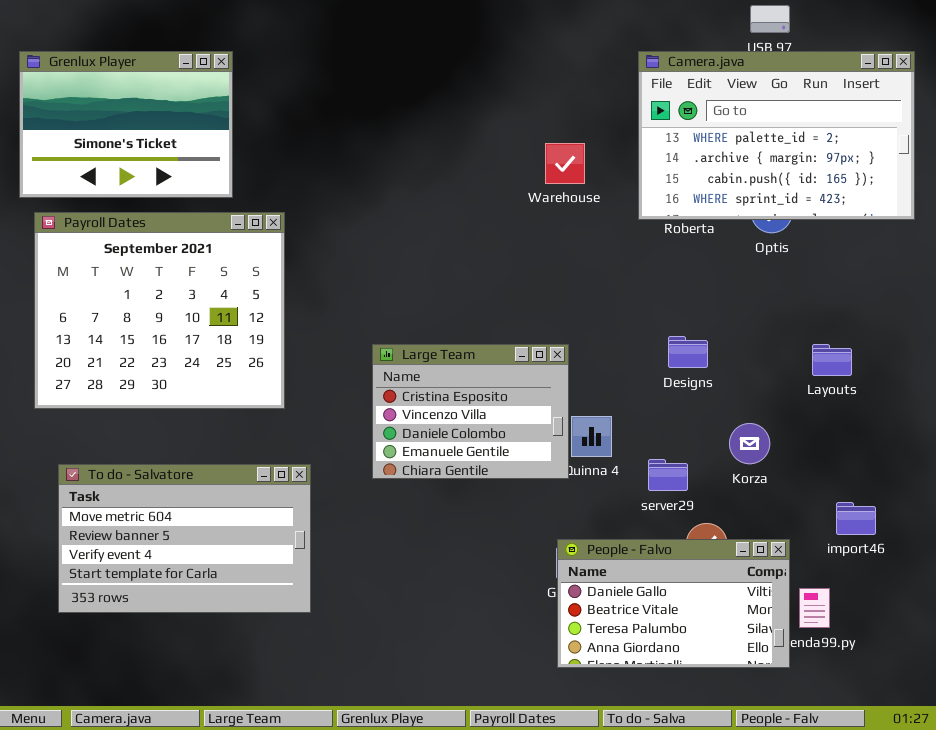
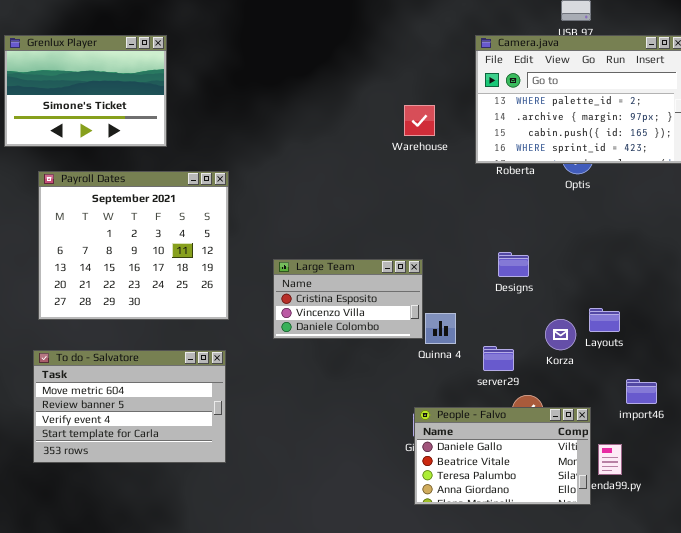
Payroll Dates: [34,212,285,409] -> [38,171,229,320], moved
Layouts: [812,344,852,376] -> [589,308,620,332], moved
Large Team: [372,344,569,479] -> [273,259,423,339], resized

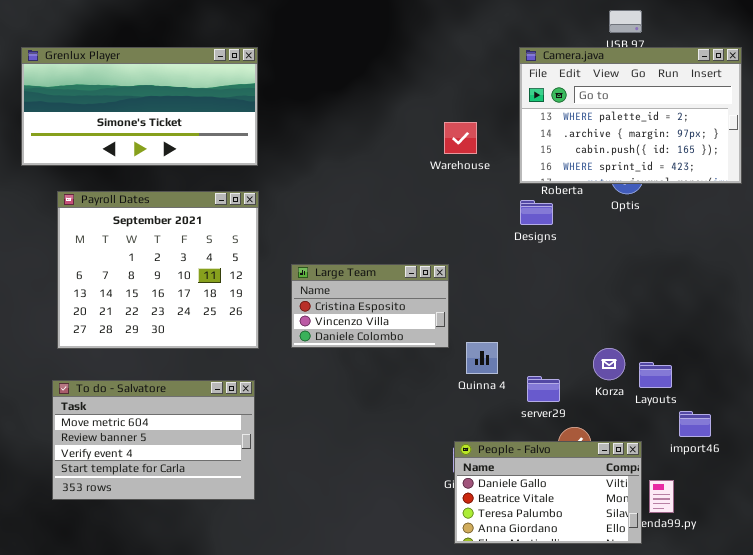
Grenlux Player: [4,35,167,147] -> [21,47,258,166], resized
Designs: [498,252,529,277] -> [520,200,553,225], moved
Large Team: [273,259,423,339] -> [291,264,449,348], moved
Layouts: [589,308,620,332] -> [639,362,672,388], moved

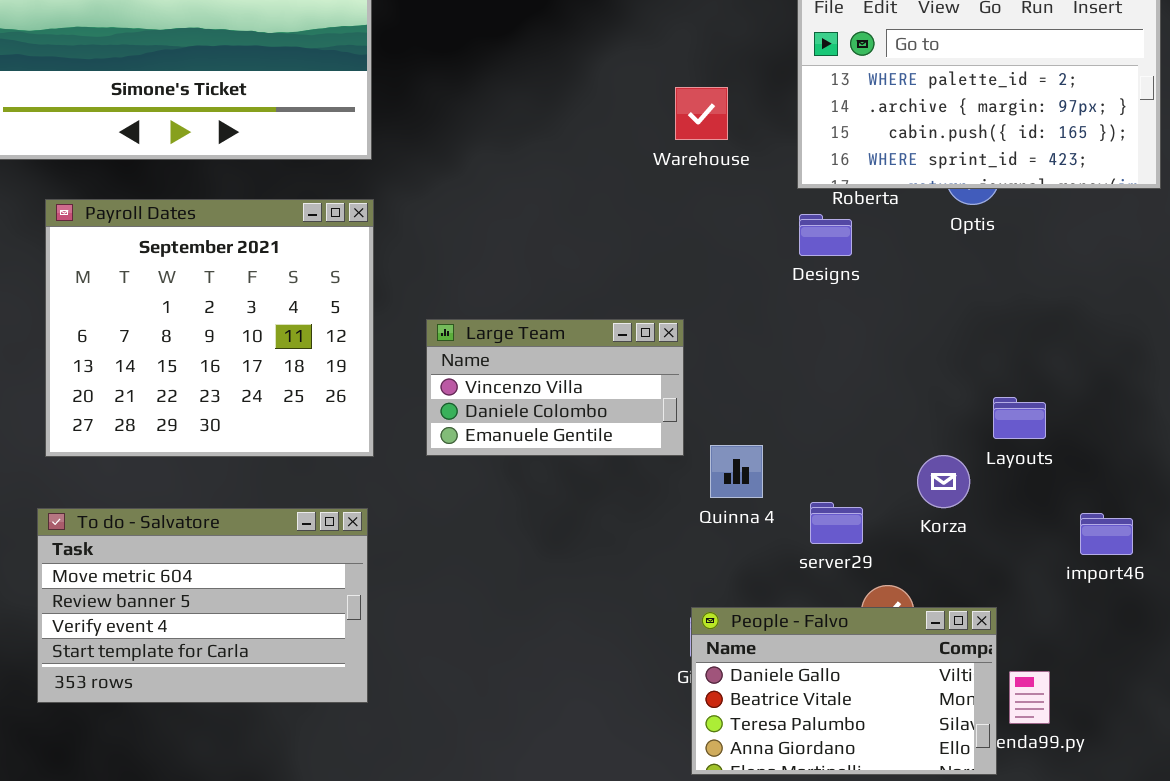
Large Team: [291,264,449,348] -> [426,319,684,456], scrolled down 1 row
Layouts: [639,362,672,388] -> [993,397,1046,439], moved
import46: [679,411,711,437] -> [1080,513,1133,555], moved

